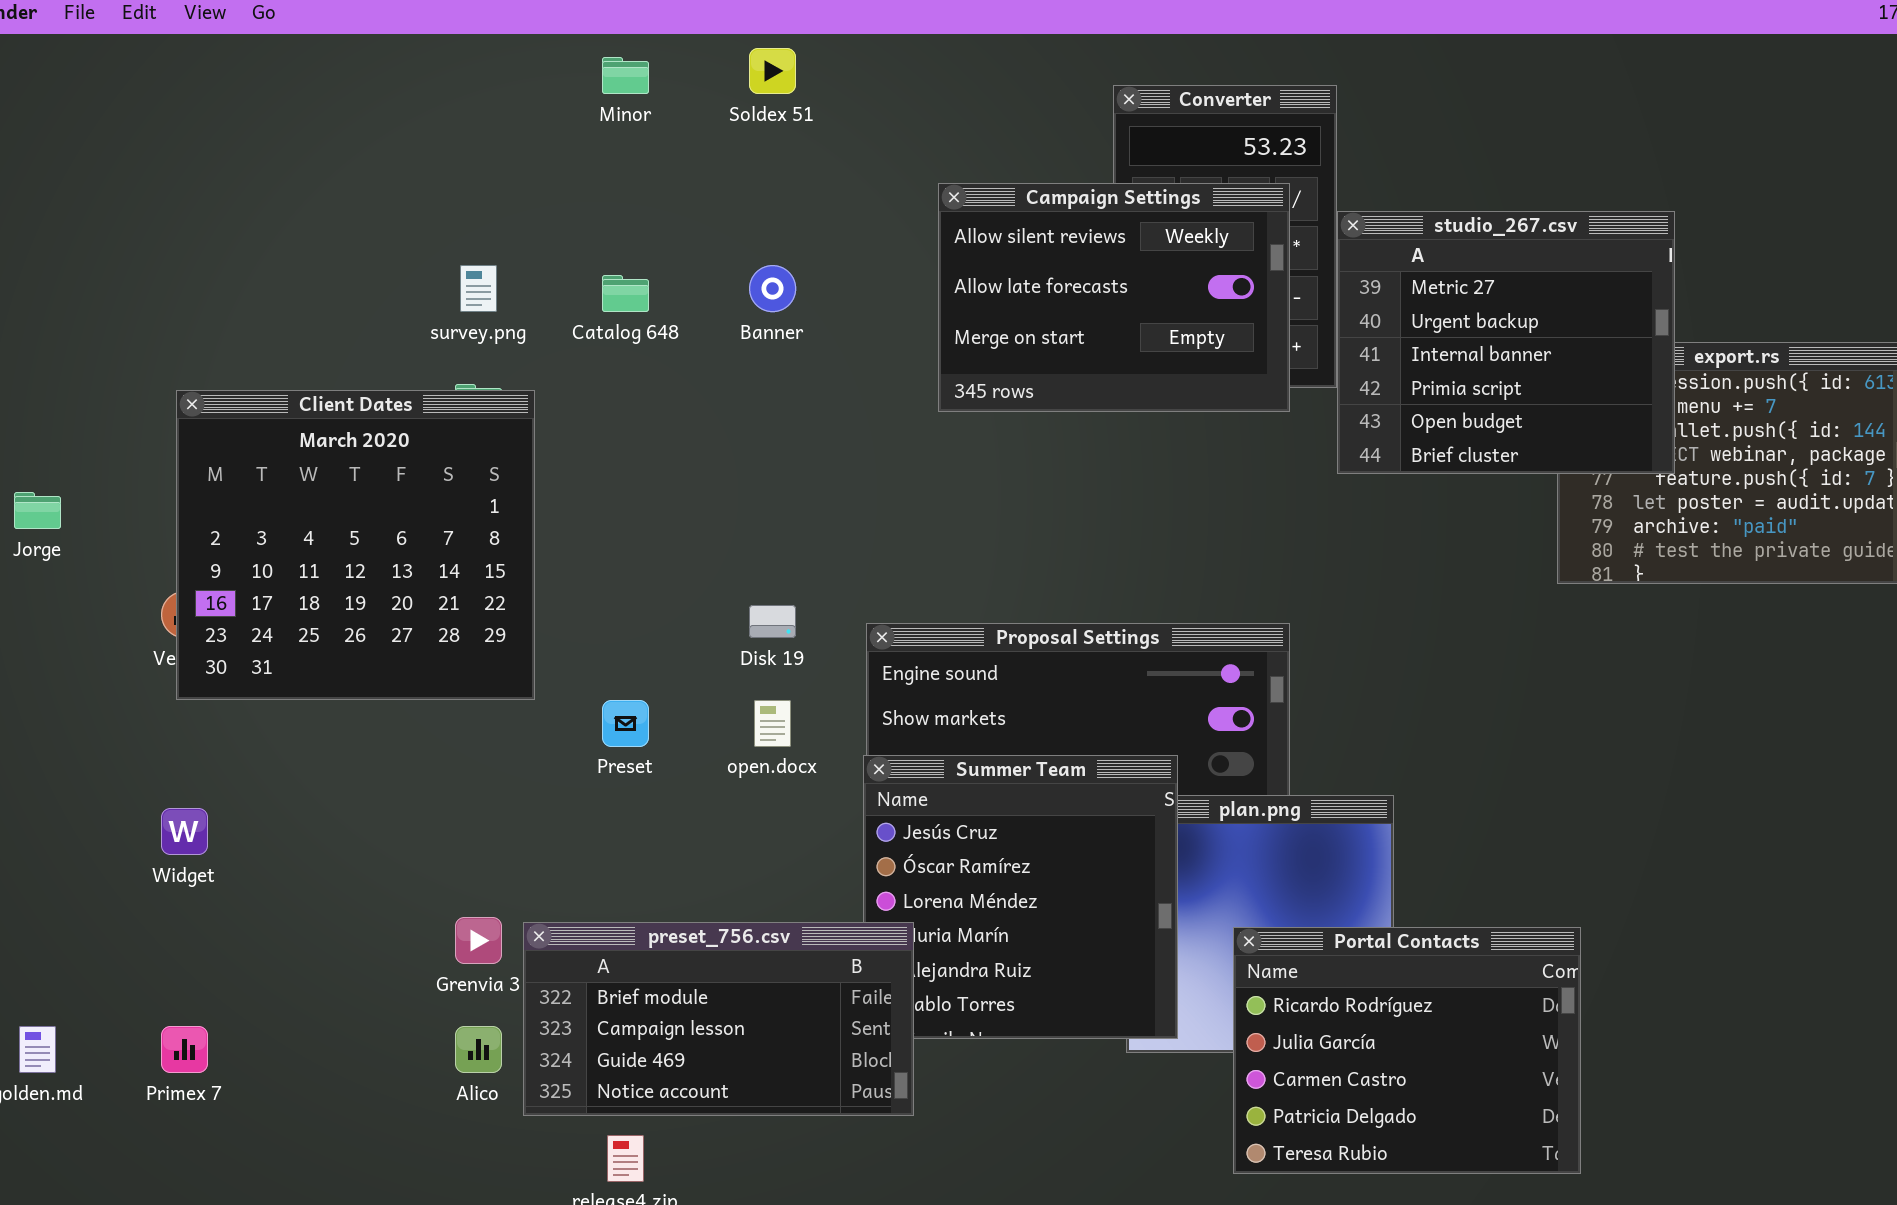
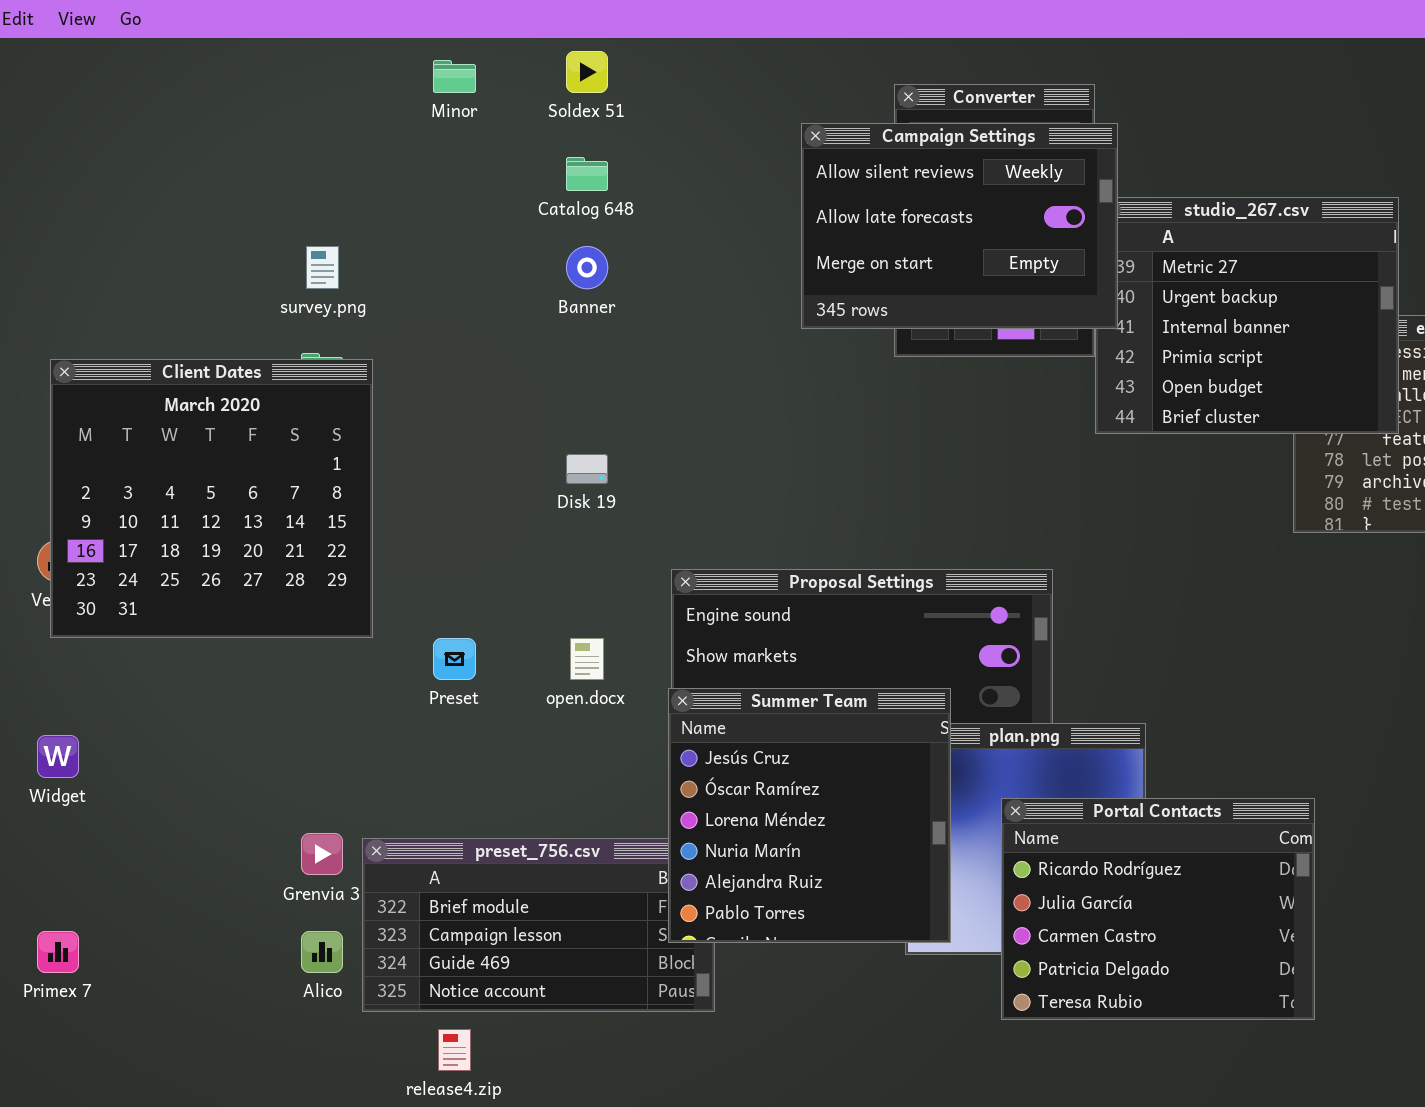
Campaign Settings: [938,183,1290,412] -> [801,123,1118,329], moved
Catalog 648: [602,275,649,312] -> [566,157,608,191], moved
Disk 19: [749,605,796,638] -> [566,454,608,484], moved
Summer Team: [863,755,1178,1039] -> [668,688,951,943], raised
Portal Contacts: [1233,927,1581,1174] -> [1001,798,1315,1020], moved

